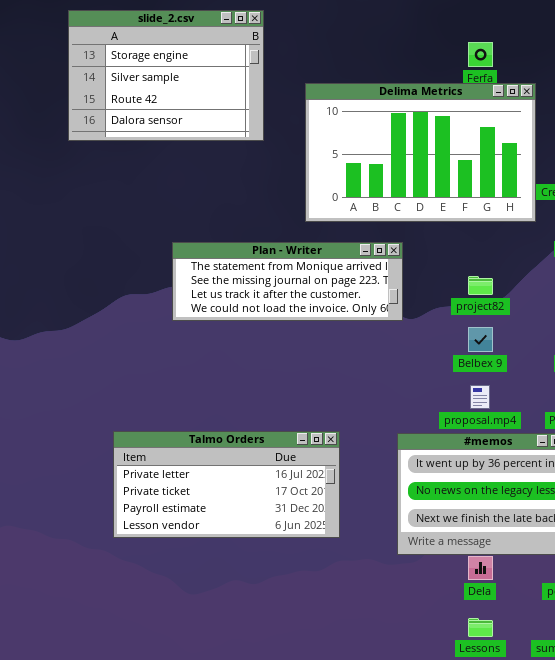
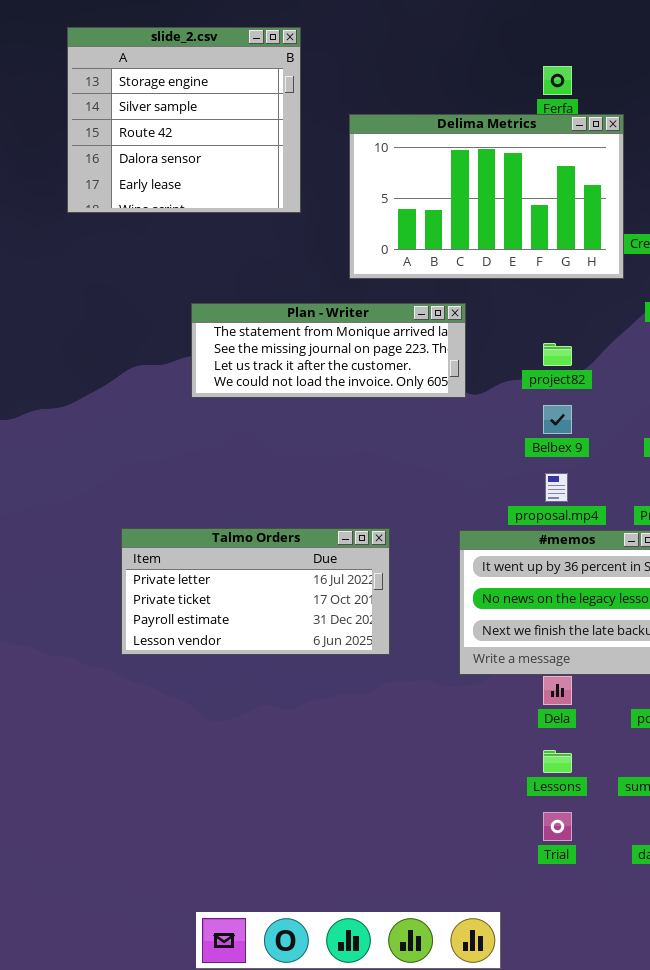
slide_2.csv: [68,10,264,141] -> [67,27,301,213], resized

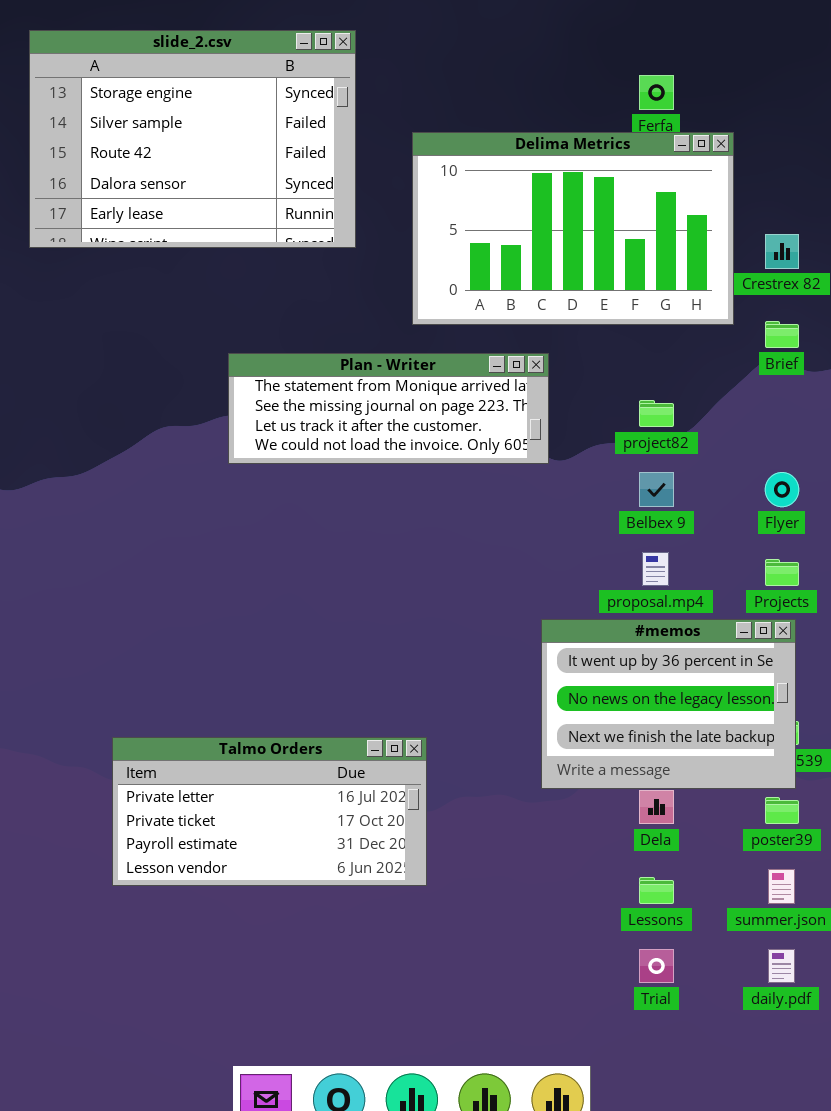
slide_2.csv: [67,27,301,213] -> [29,30,356,248], resized
Talmo Orders: [121,528,390,655] -> [112,737,427,886], moved

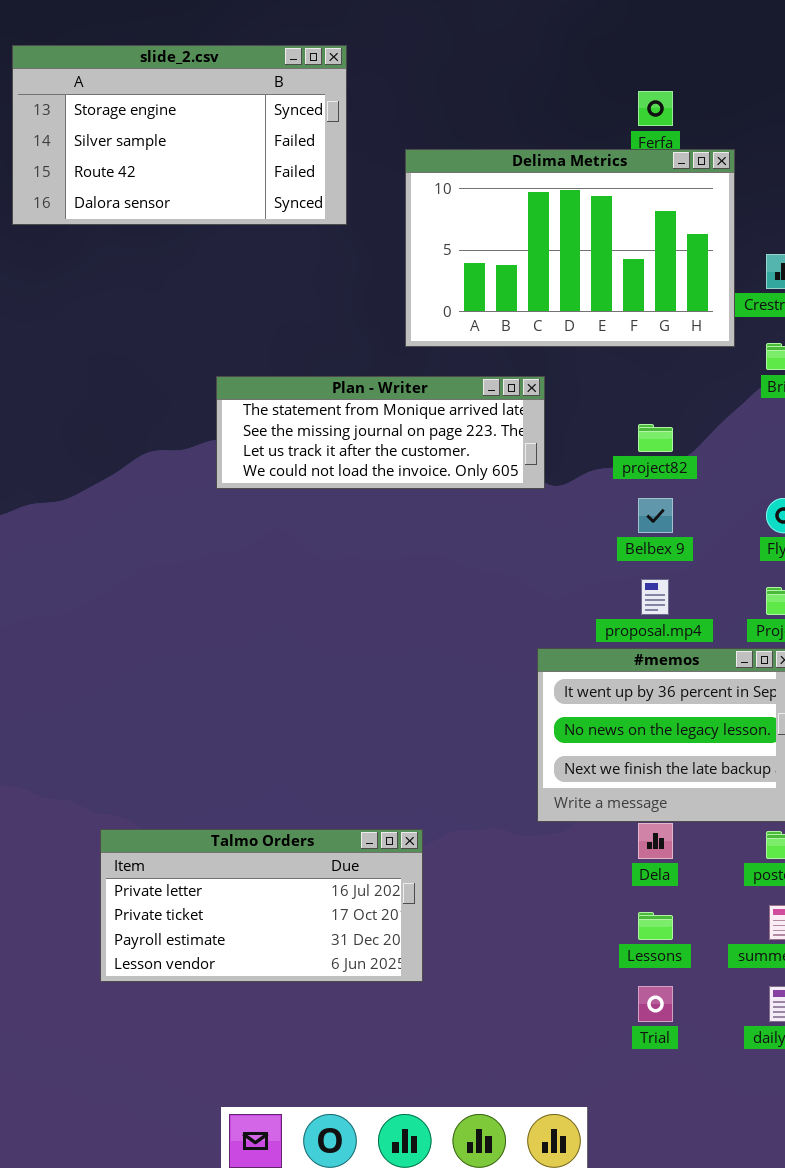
slide_2.csv: [29,30,356,248] -> [12,45,347,225], resized
Talmo Orders: [112,737,427,886] -> [100,829,423,982], moved

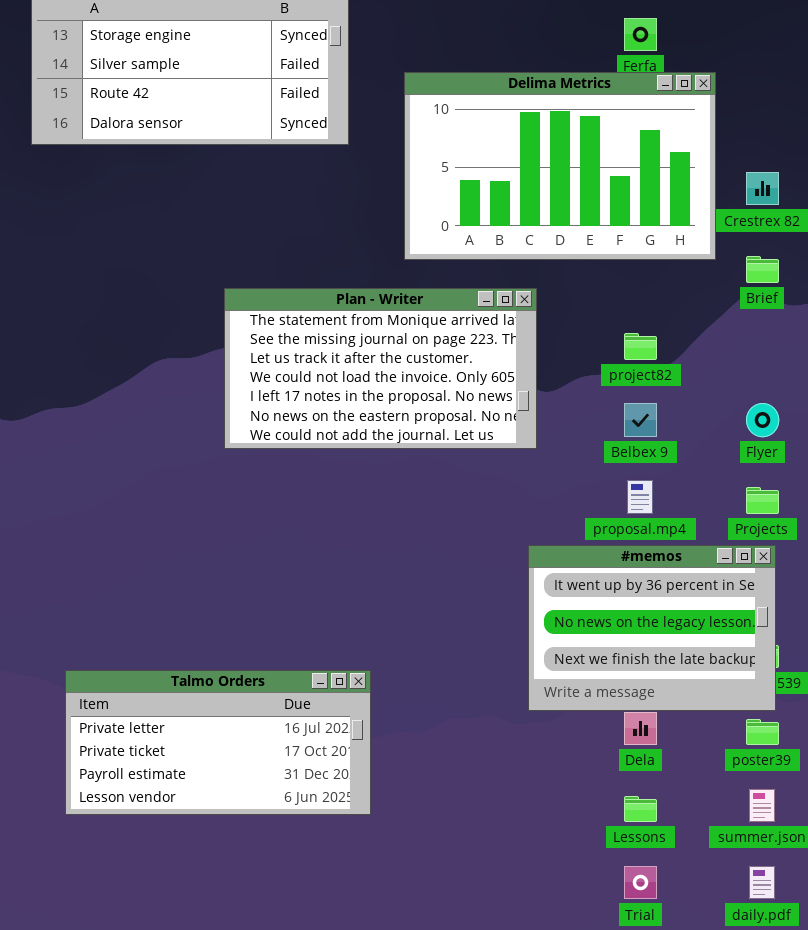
Plan - Writer: [216,376,545,489] -> [224,288,537,449], resized
Talmo Orders: [100,829,423,982] -> [65,670,371,815], moved

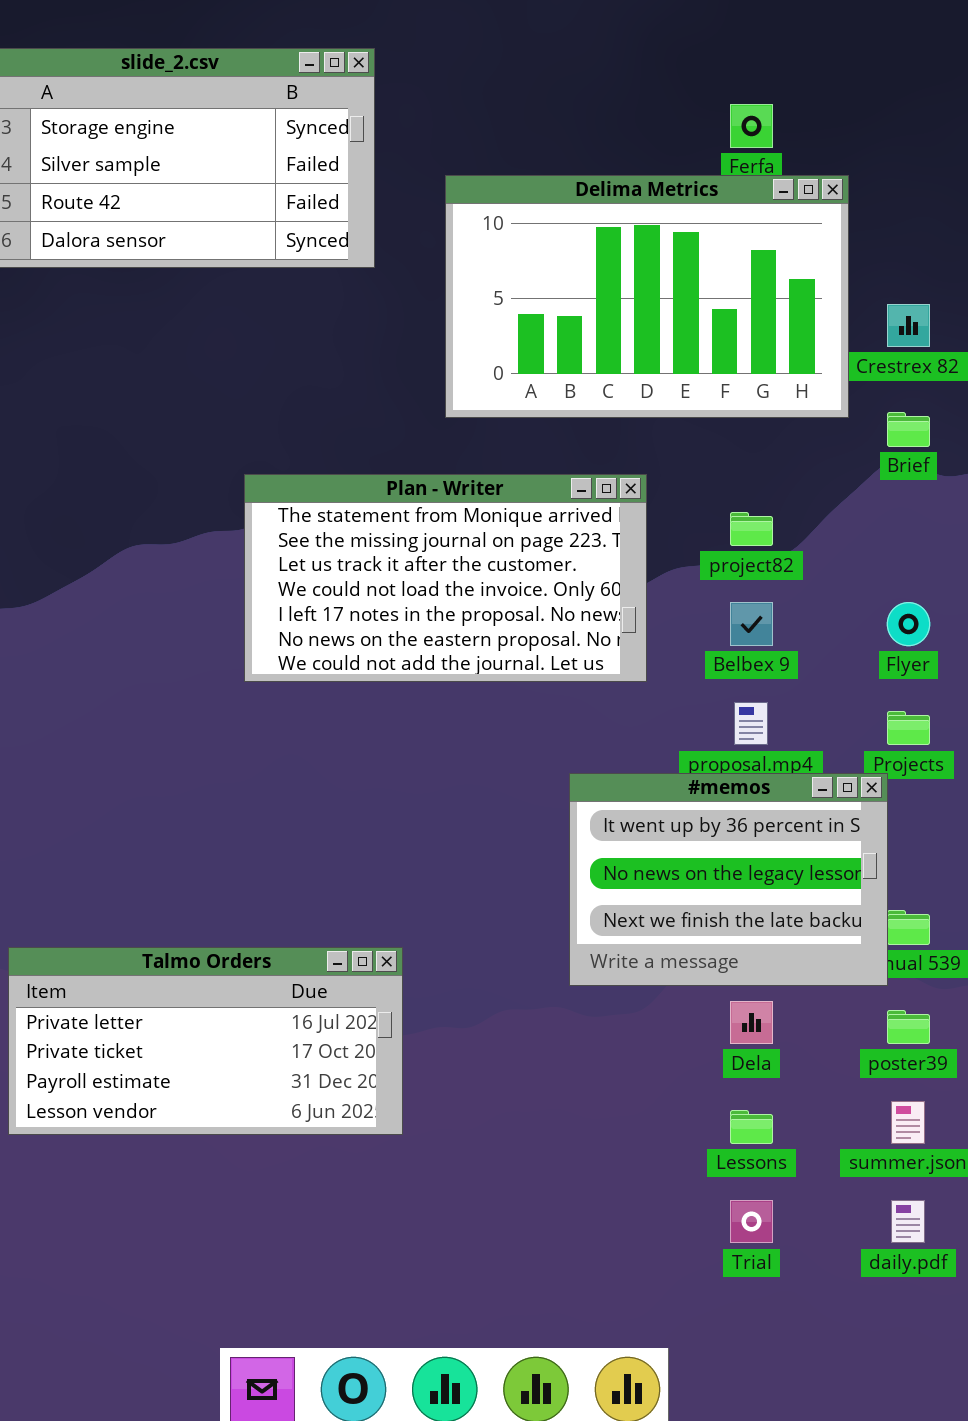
Plan - Writer: [224,288,537,449] -> [244,474,647,682], moved
#memos: [528,545,776,711] -> [569,773,888,986], moved

